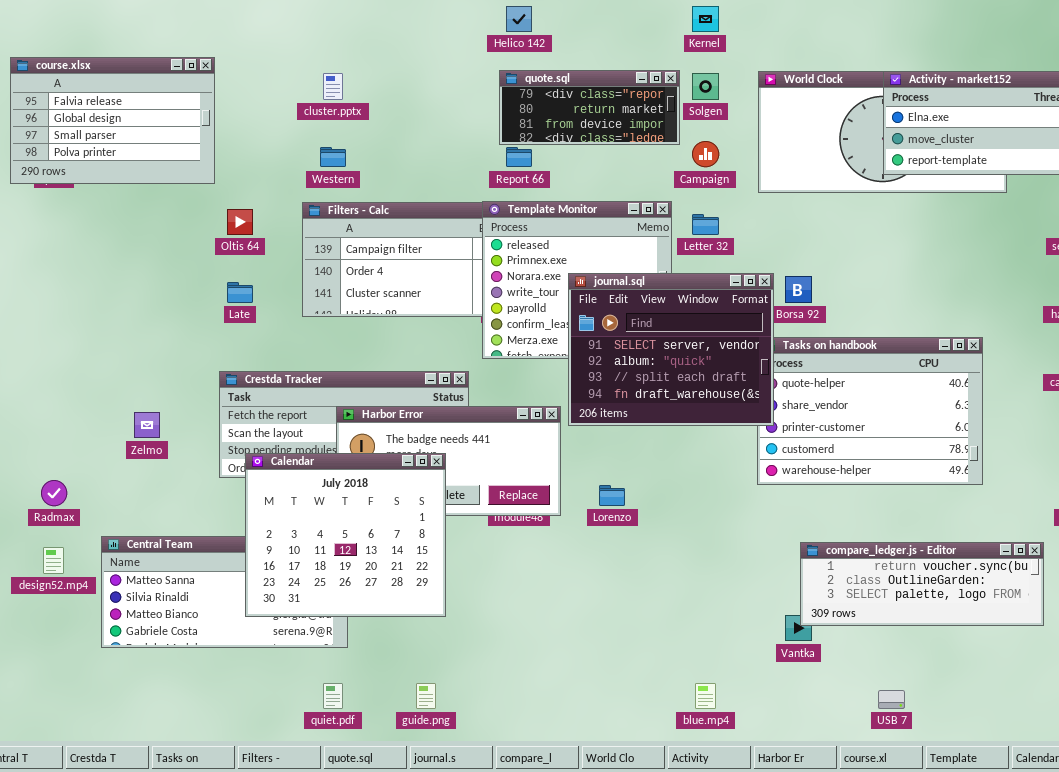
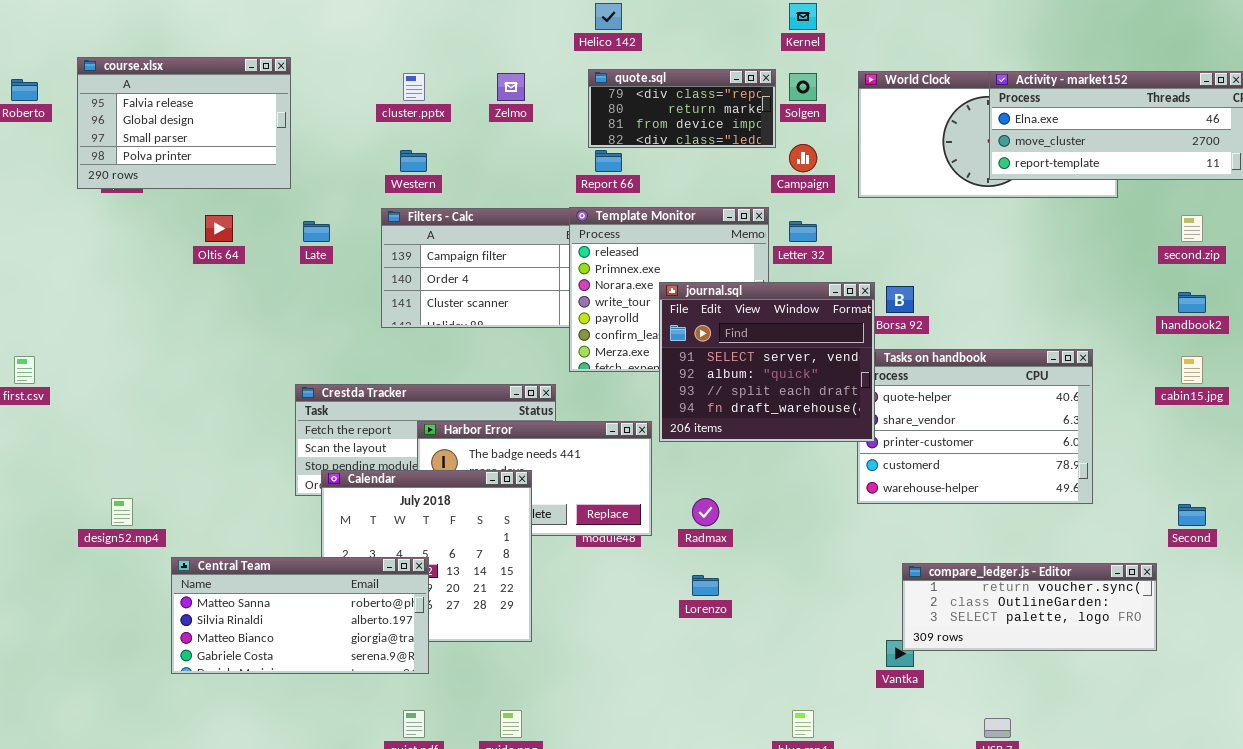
Oltis 64: [227,209,253,235] -> [205,215,233,242], moved
Late: [227,282,253,303] -> [303,221,330,242], moved
Zelmo: [134,412,160,438] -> [497,73,525,101], moved
Radmax: [41,480,67,506] -> [692,498,719,526], moved
Lorenzo: [599,485,625,506] -> [692,575,719,596], moved
Central Team: [101,536,348,648] -> [171,557,429,674], raised
design52.mp4: [43,547,64,574] -> [111,498,133,526], moved

